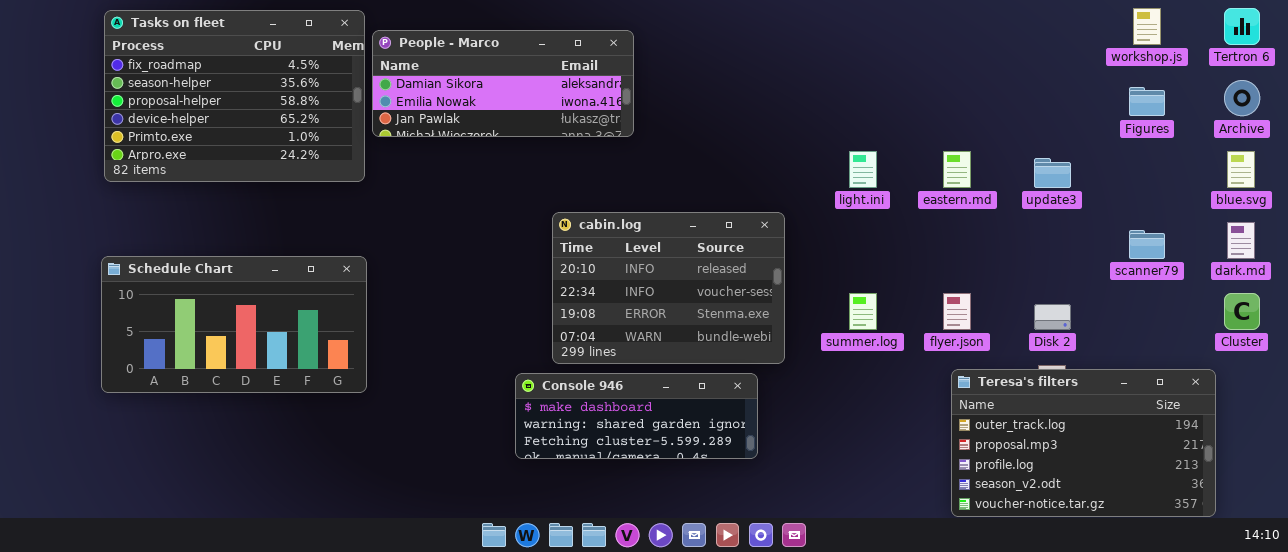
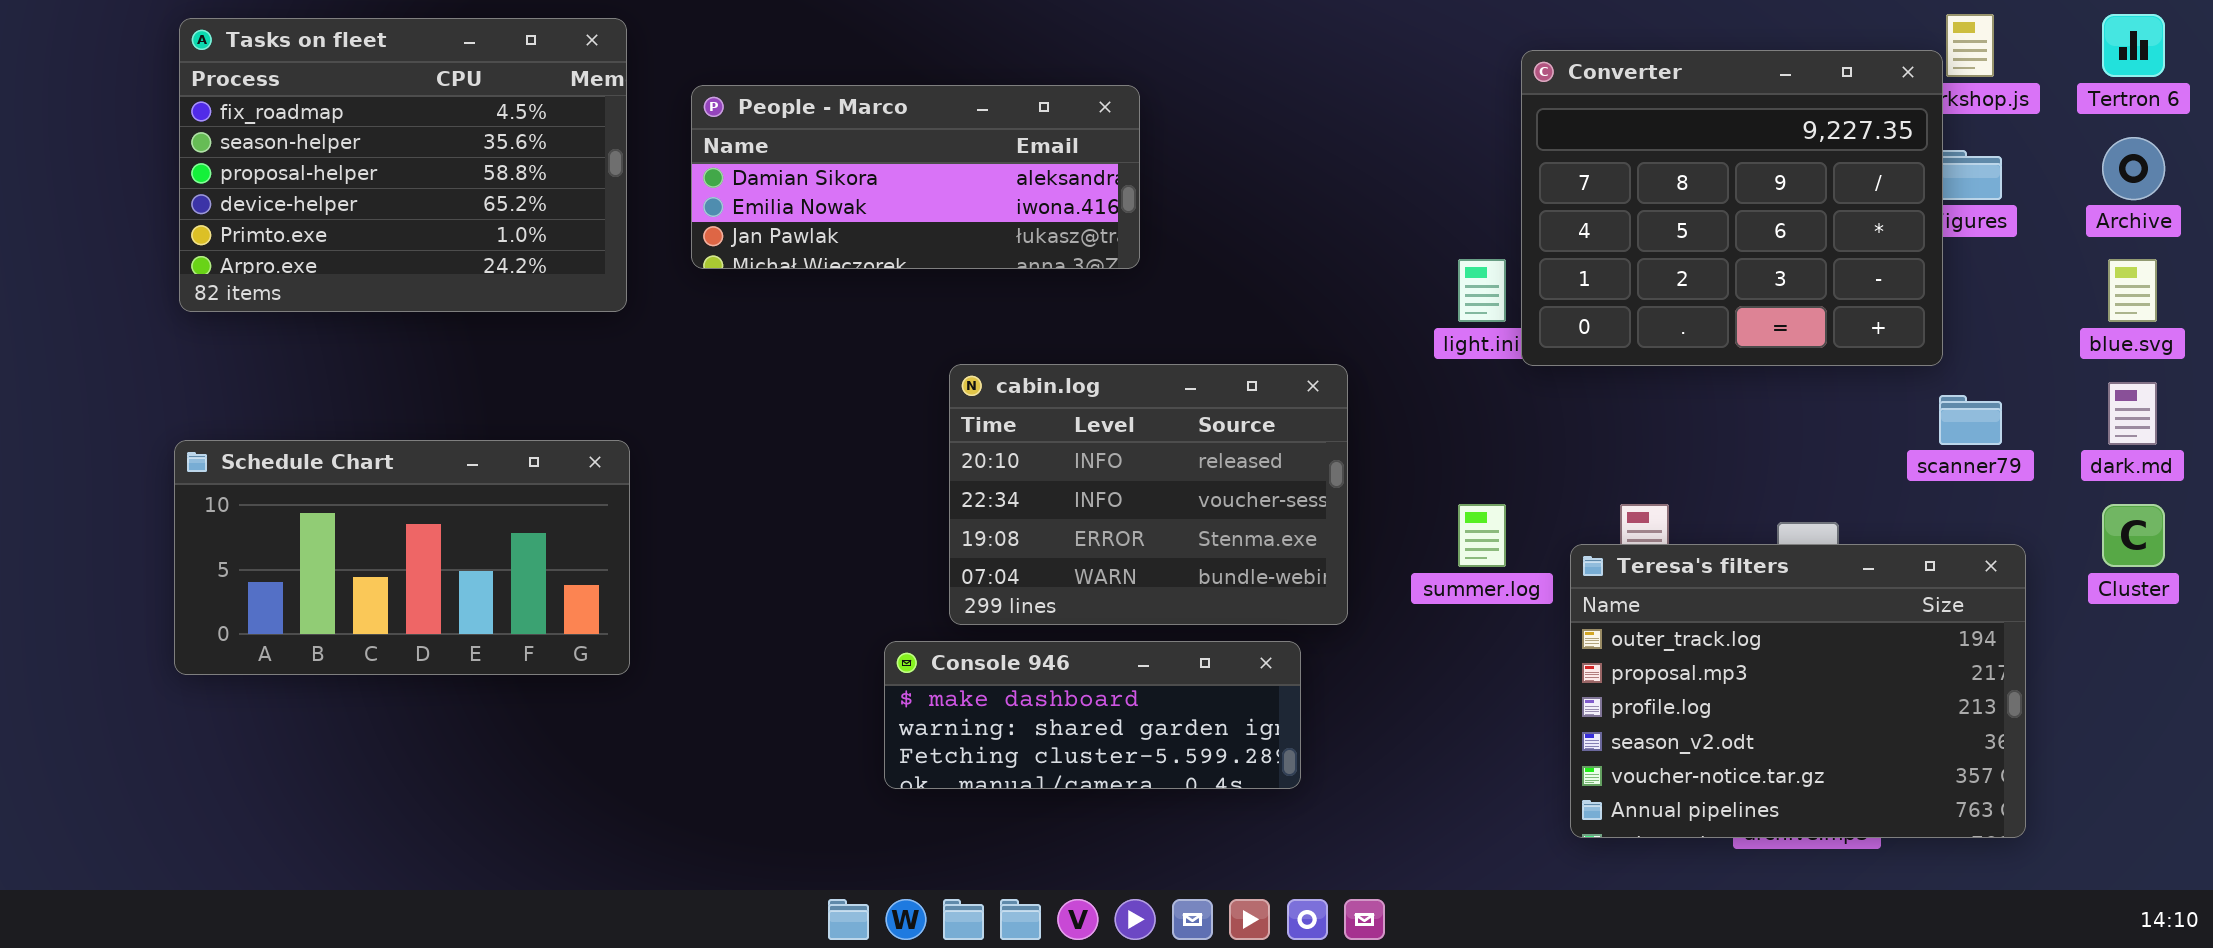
Converter: none -> [1521,50,1943,366], opened
People - Marco: [372,30,634,137] -> [691,85,1140,269], moved
Teresa's filters: [951,369,1216,517] -> [1570,544,2026,838], moved, resized

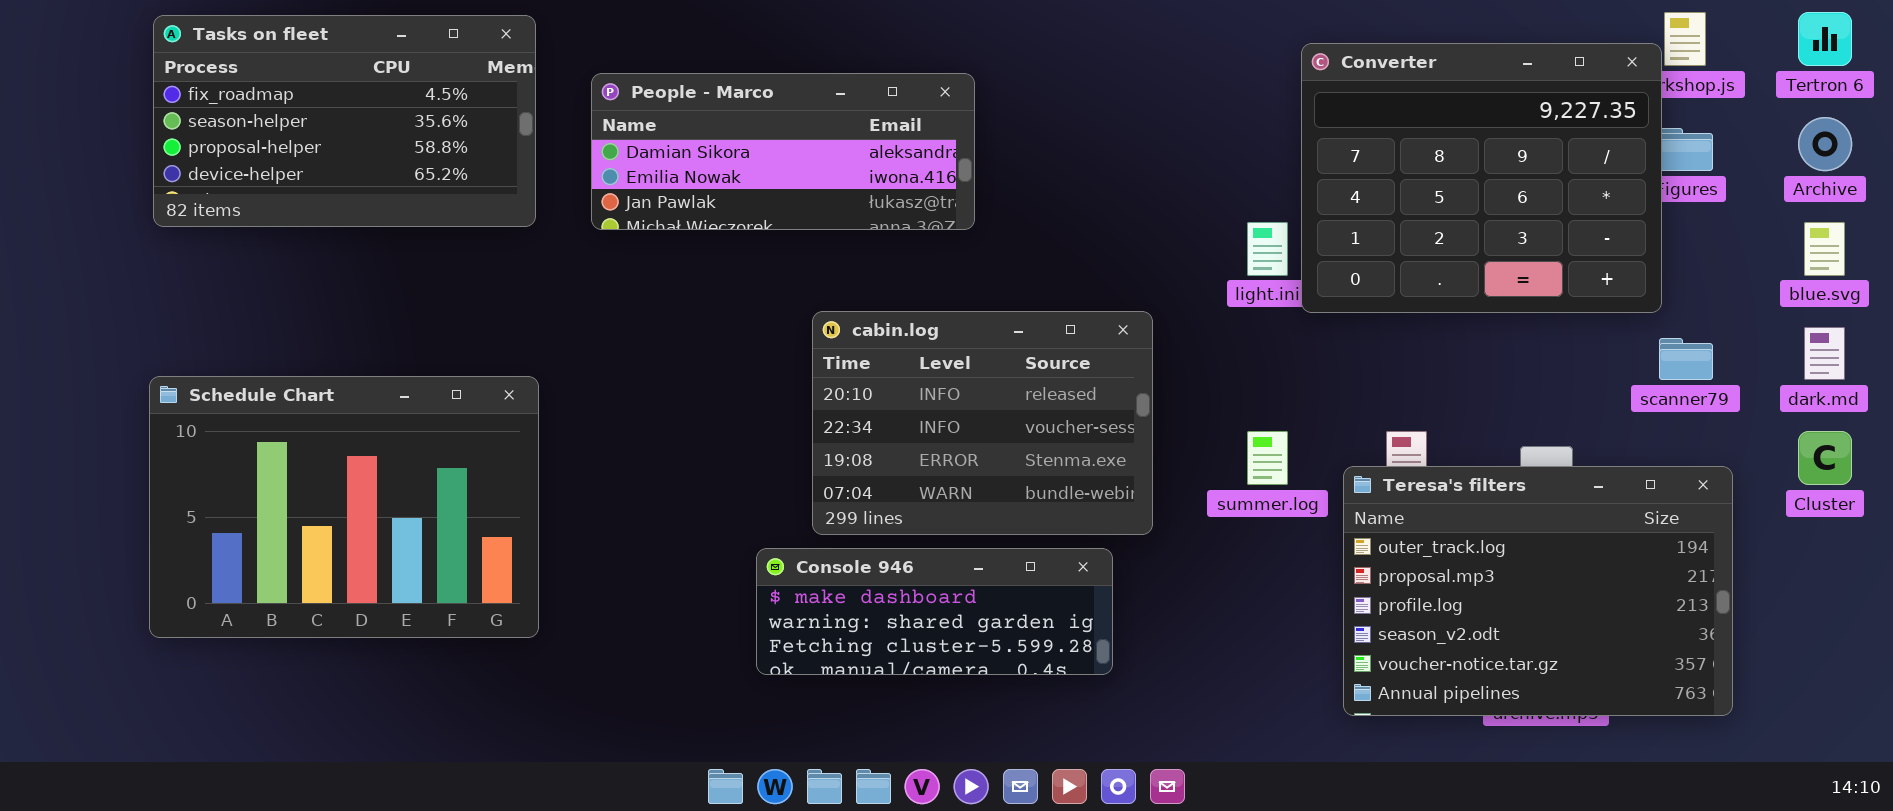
Tasks on fleet: [179,18,627,312] -> [153,15,536,227], resized
Schedule Chart: [174,440,630,675] -> [149,376,539,638], resized

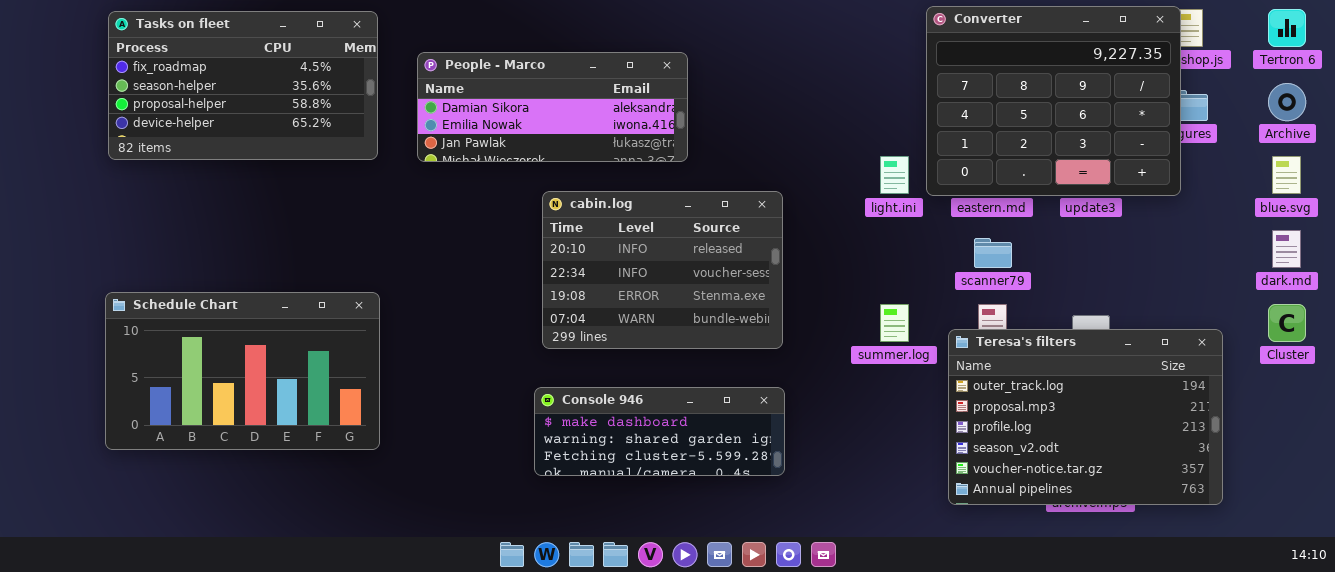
Converter: [1301,43,1662,313] -> [926,6,1181,196], moved
cabin.log: [812,311,1153,535] -> [542,191,783,349], moved
scanner79: [1659,338,1713,380] -> [974,238,1012,268], moved
Schedule Chart: [149,376,539,638] -> [105,292,380,450], resized

